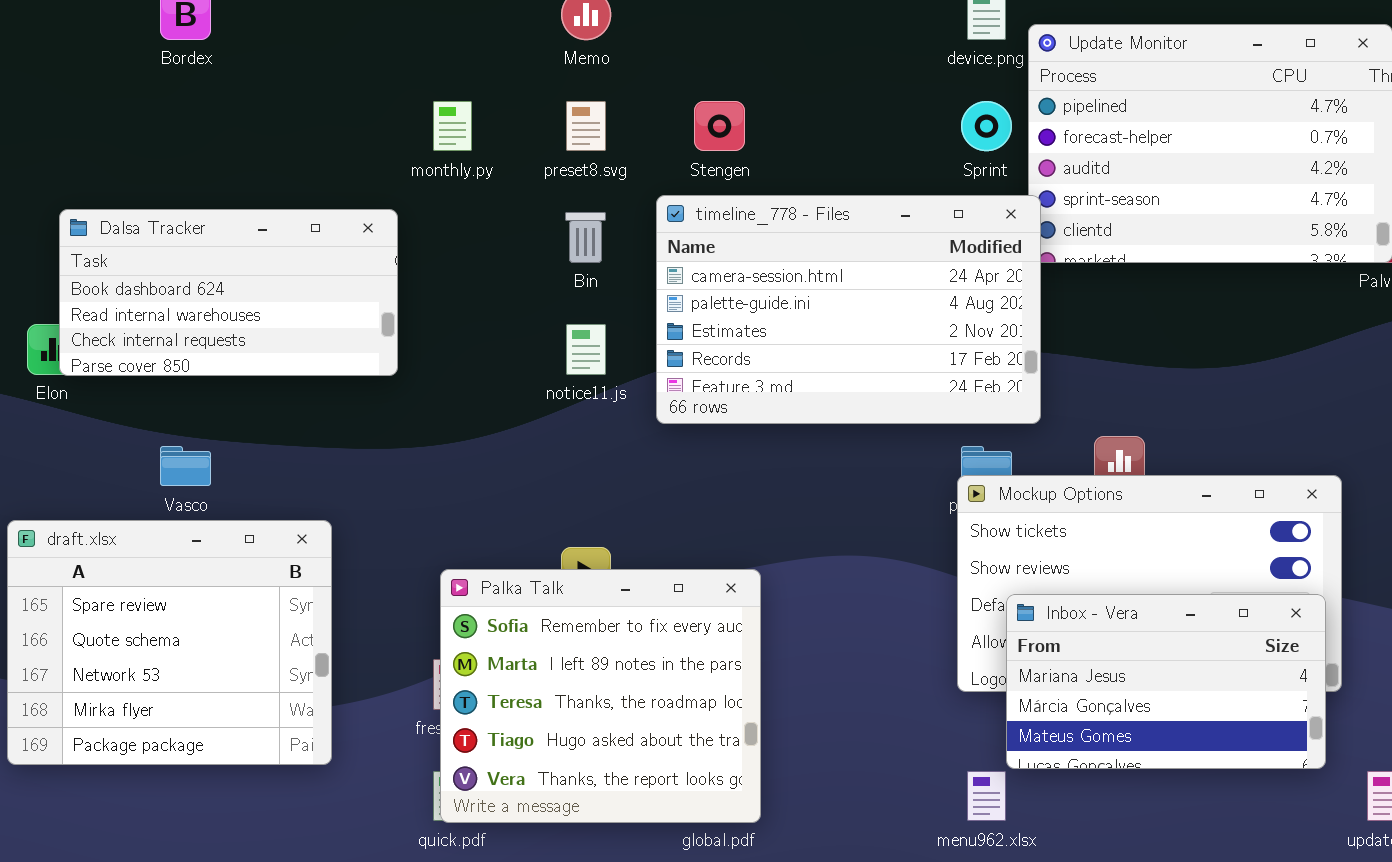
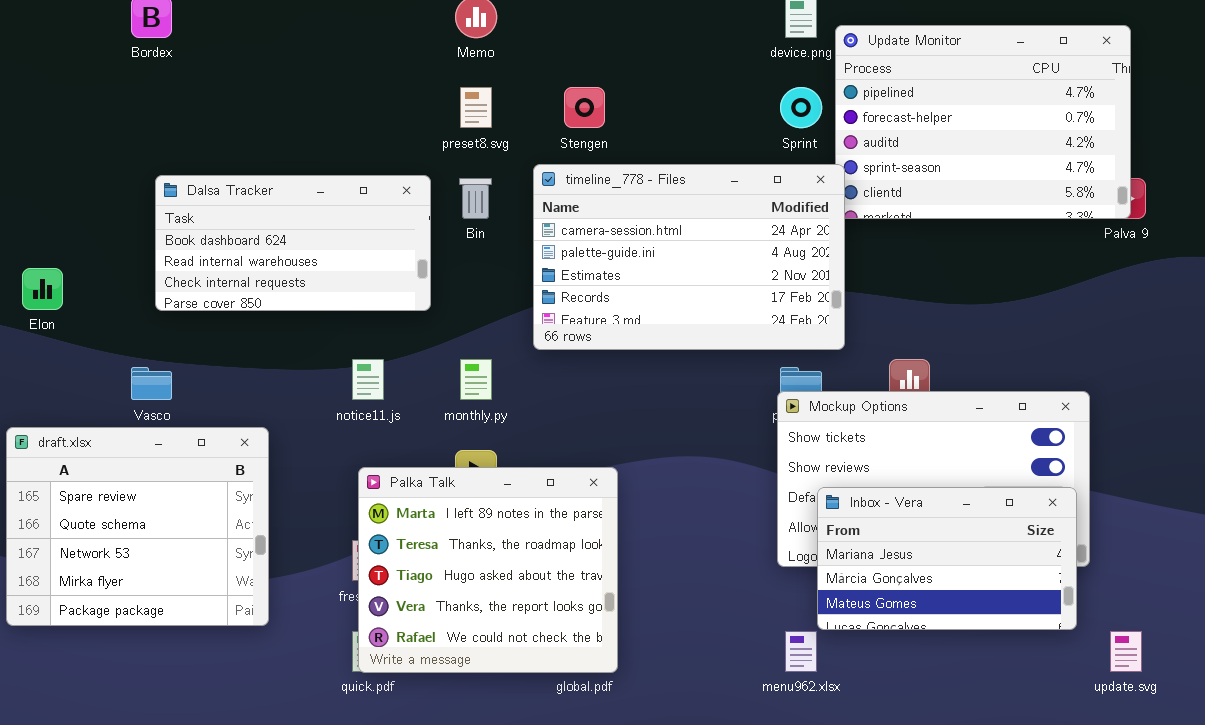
monthly.py: [433,101,472,151] -> [460,359,492,400], moved
Dalsa Tracker: [59,209,398,376] -> [155,175,431,311], moved
notice11.js: [566,324,606,375] -> [352,359,384,400], moved
Palka Talk: [440,569,761,823] -> [358,467,618,673], scrolled down 1 row

